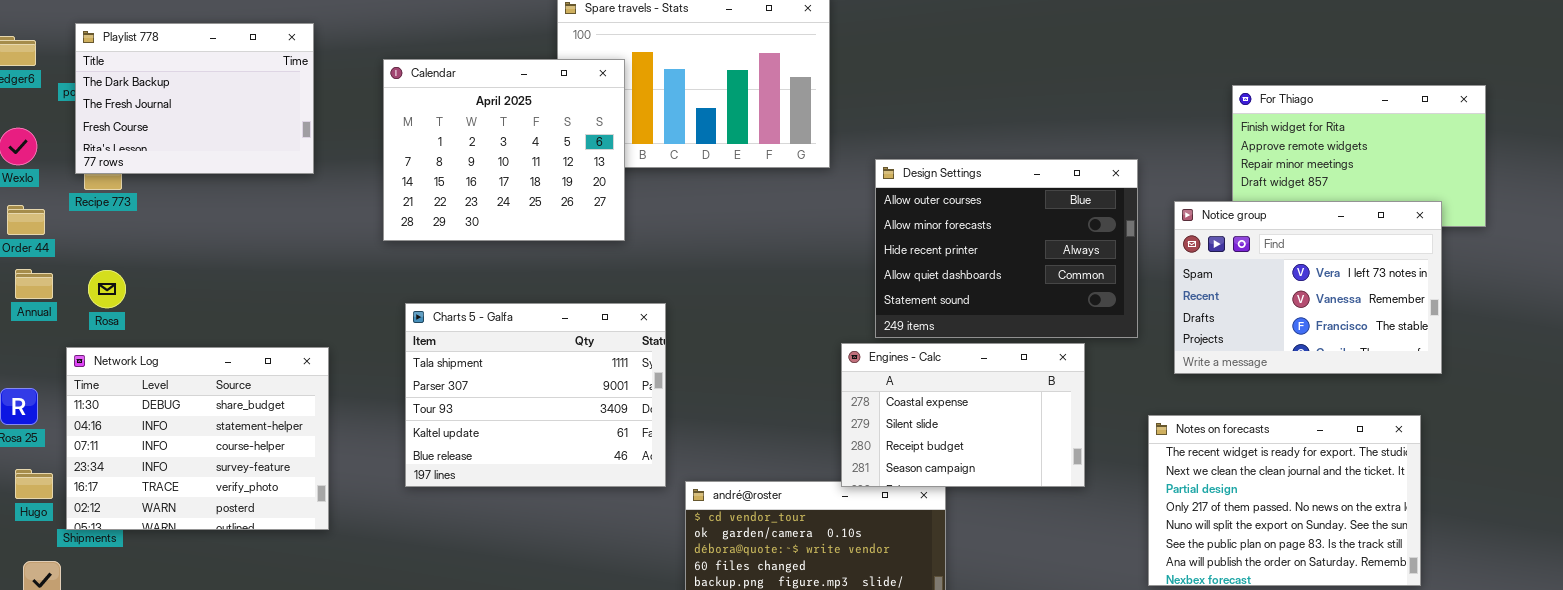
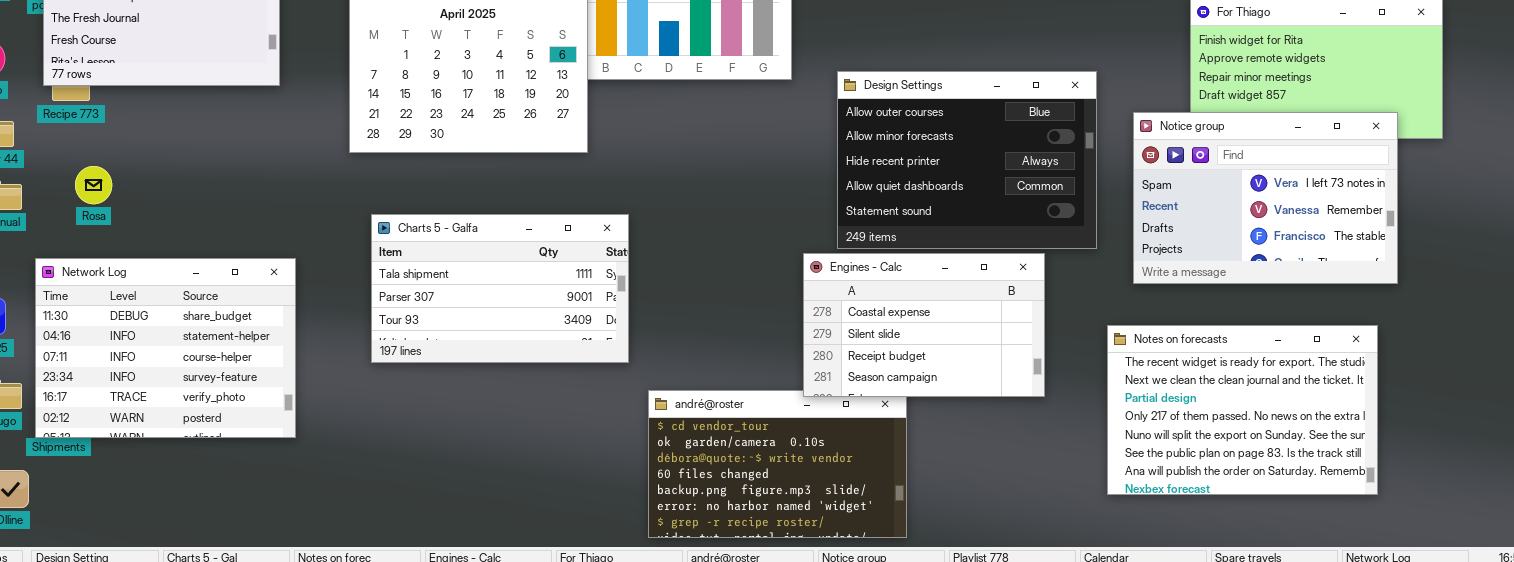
Rosa: [88,270,126,308] -> [75,166,112,204], moved
Charts 5 - Galfa: [405,303,666,487] -> [371,214,629,363], resized

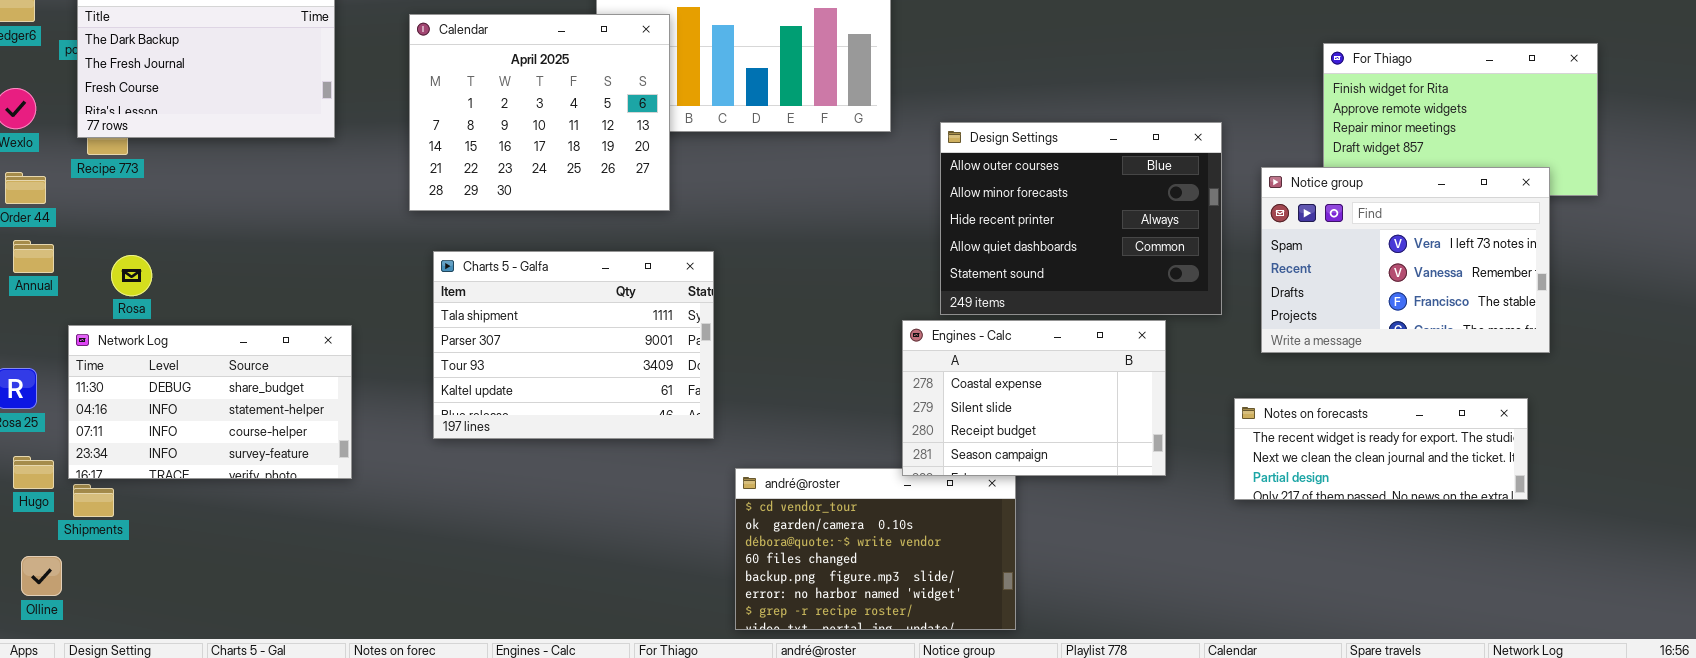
Rosa: [75,166,112,204] -> [111,255,152,296], moved
Charts 5 - Galfa: [371,214,629,363] -> [433,251,714,439], resized
Network Log: [35,258,296,438] -> [68,325,352,479], resized
Notes on forecasts: [1107,325,1378,495] -> [1234,398,1528,500], resized

